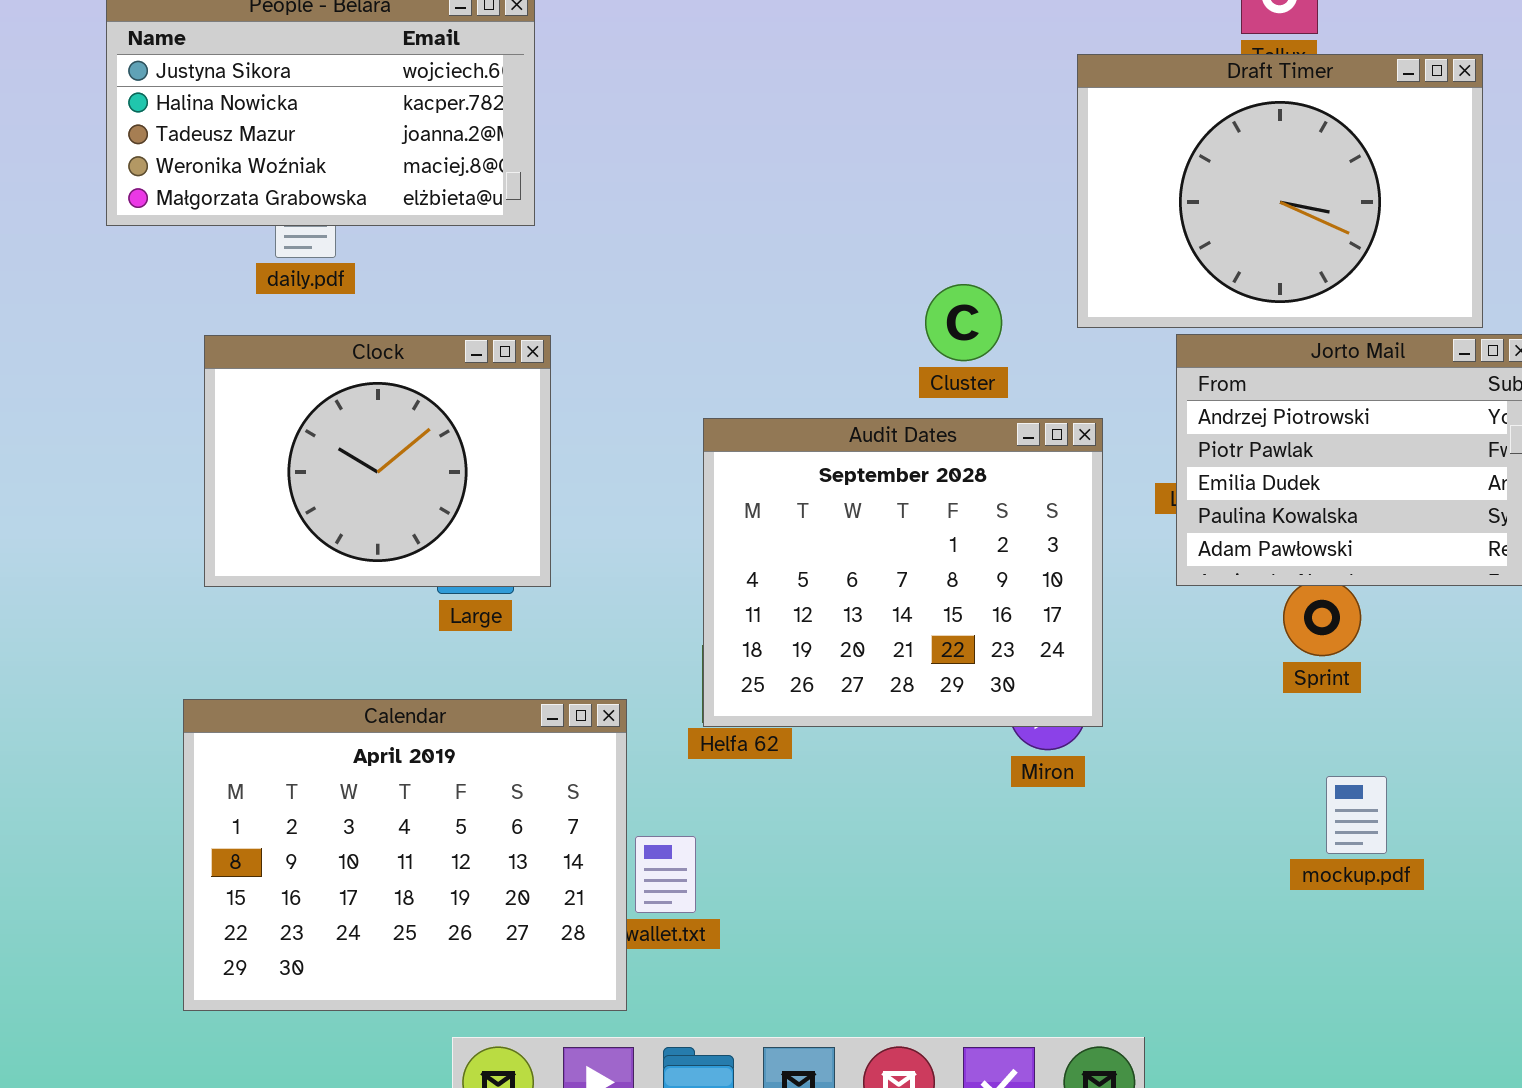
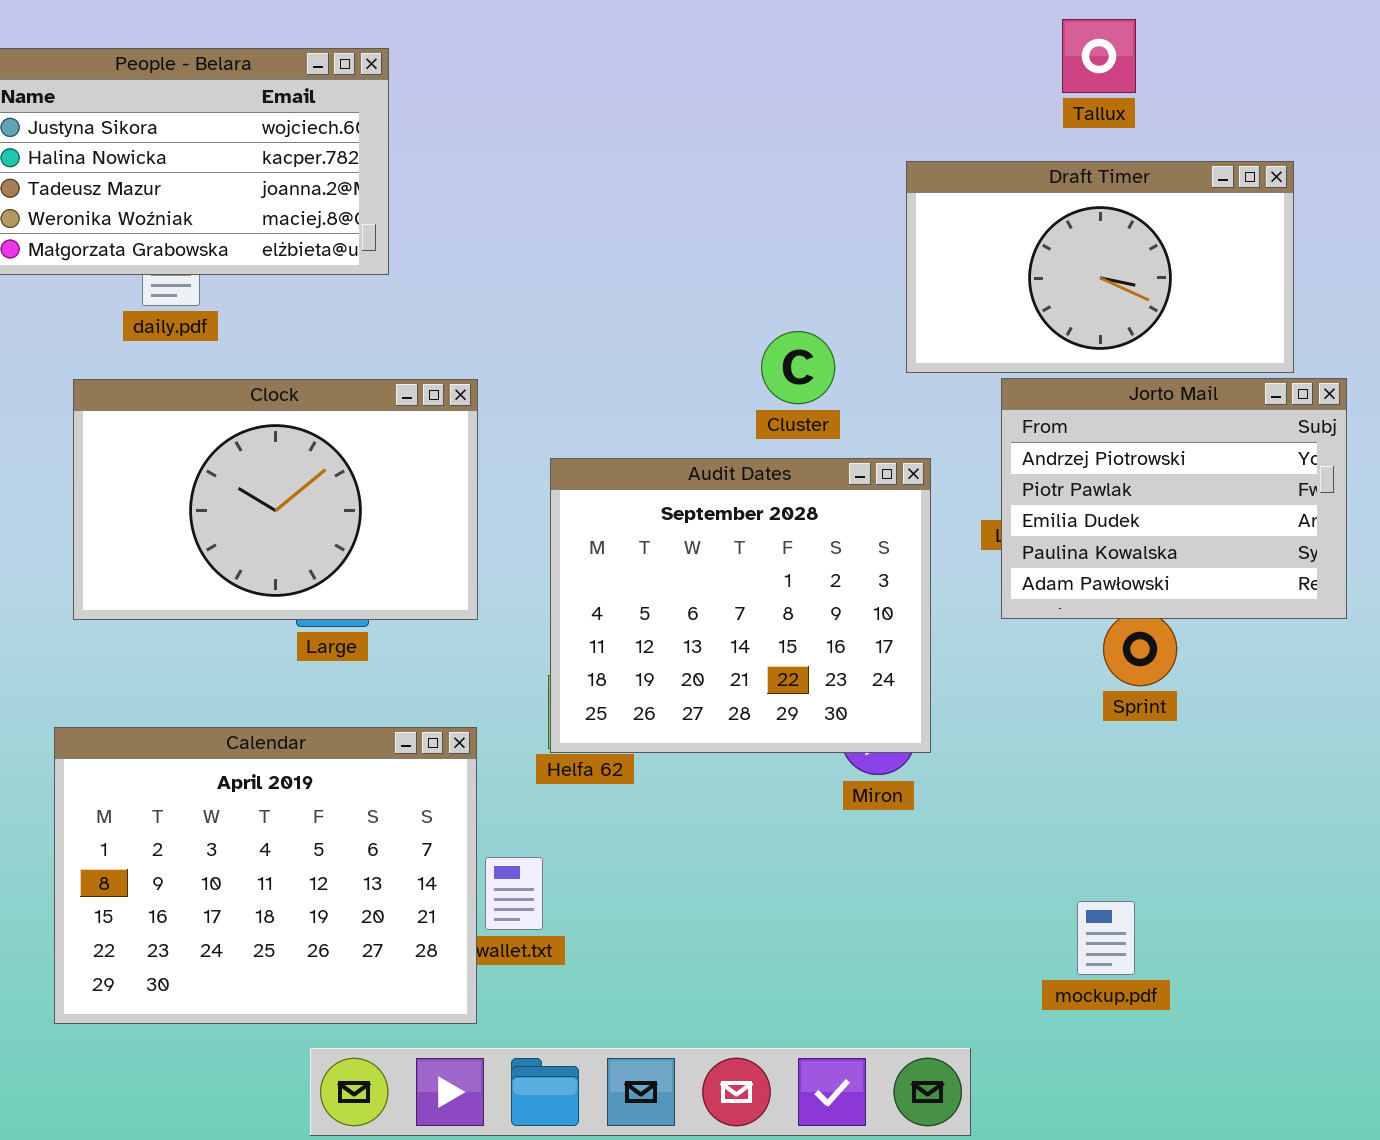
Draft Timer: [1077,54,1483,328] -> [906,161,1294,373], resized
Clock: [204,335,551,587] -> [73,379,478,620], resized
mockup.pdf: [1326,776,1387,854] -> [1077,901,1135,975], moved

